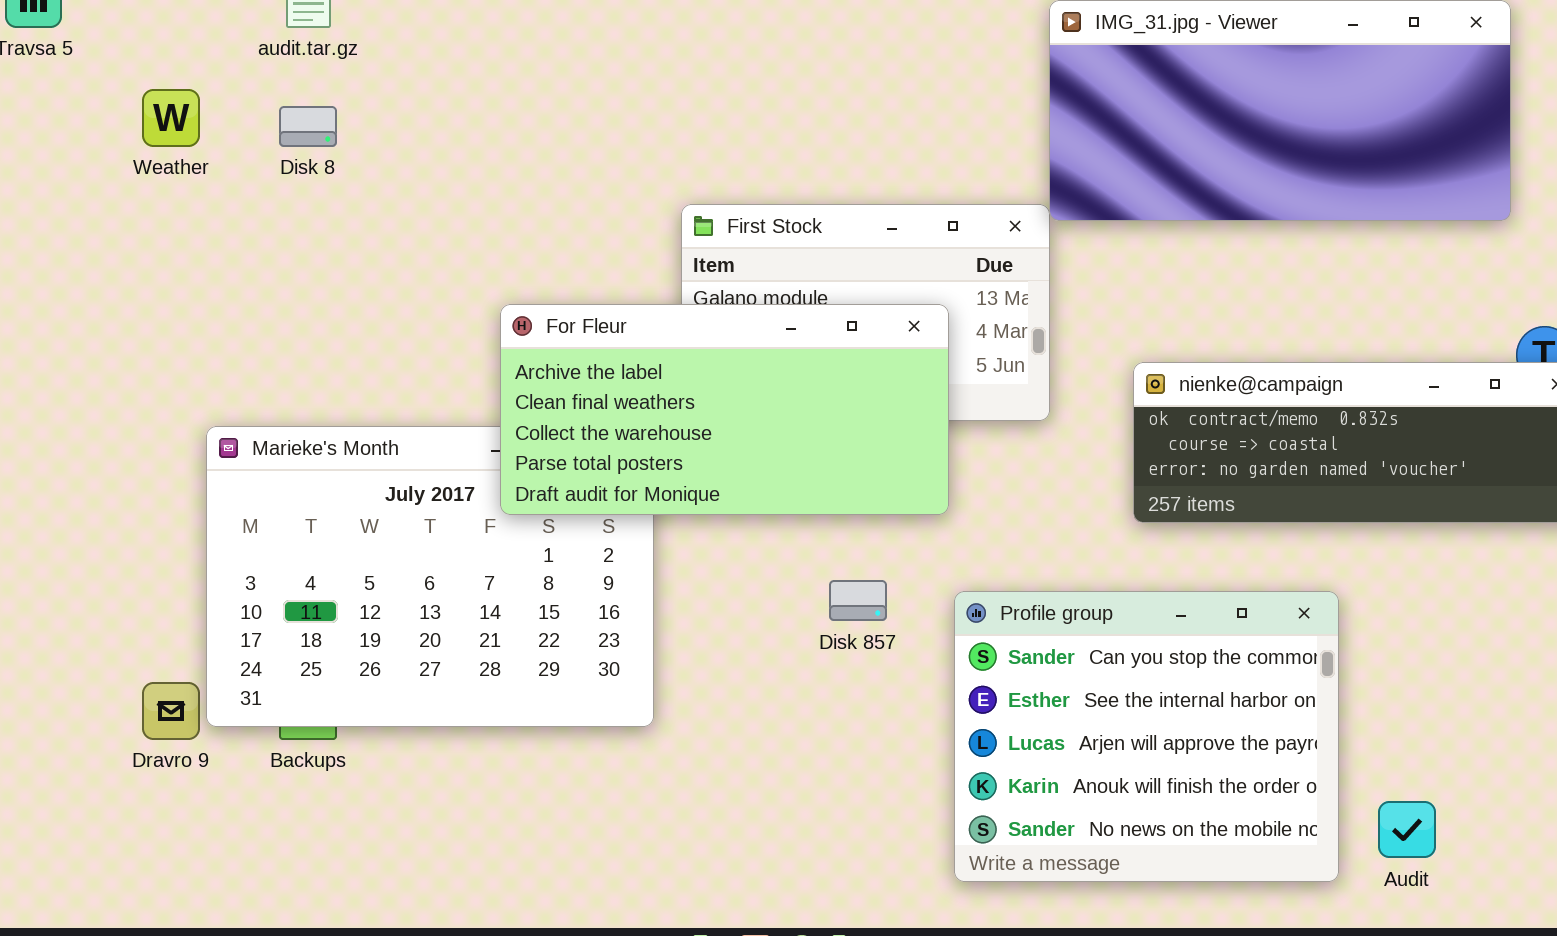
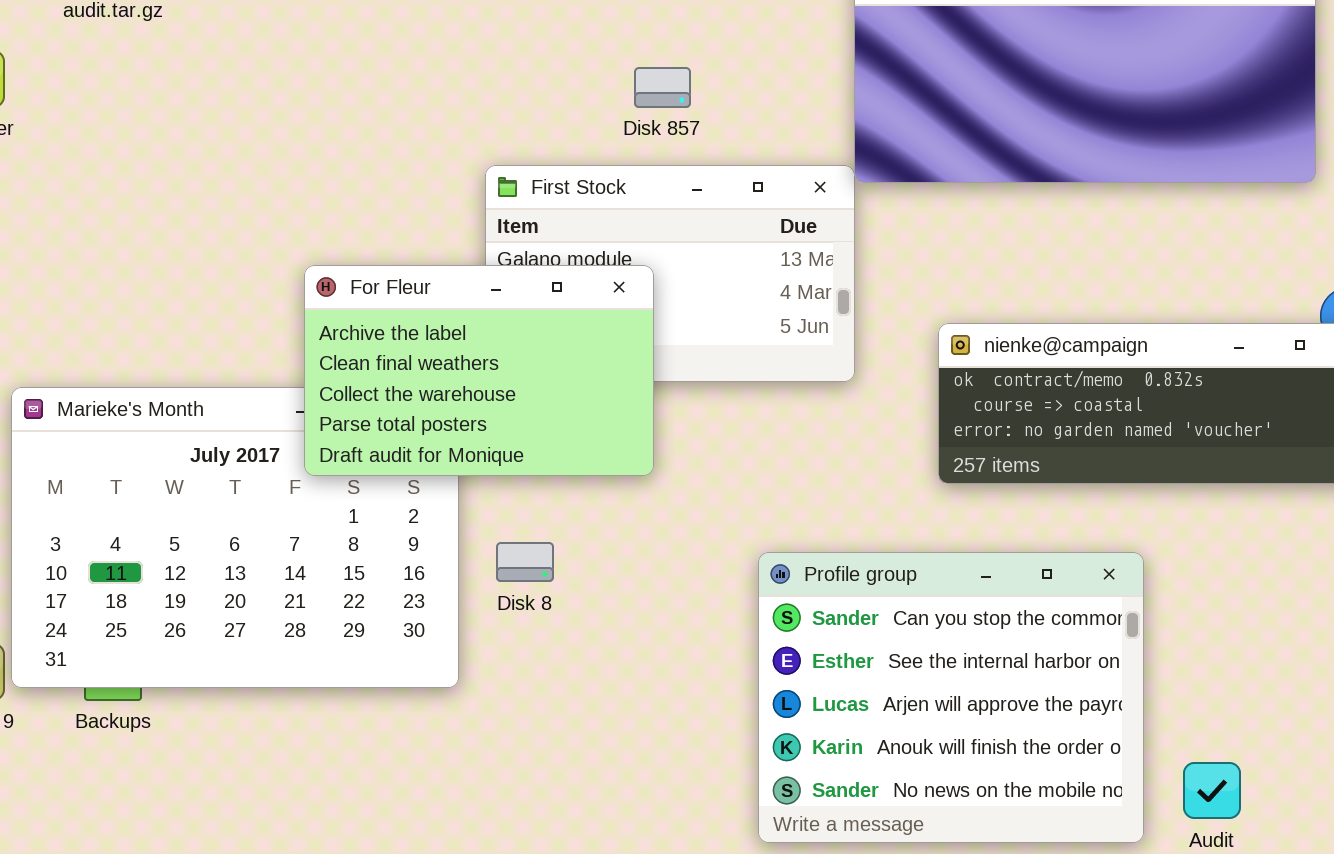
Disk 8: [279,106,337,147] -> [496,542,554,582], moved
For Fleur: [500,304,949,515] -> [304,265,654,476], resized
Disk 857: [829,580,887,621] -> [634,67,691,108], moved

